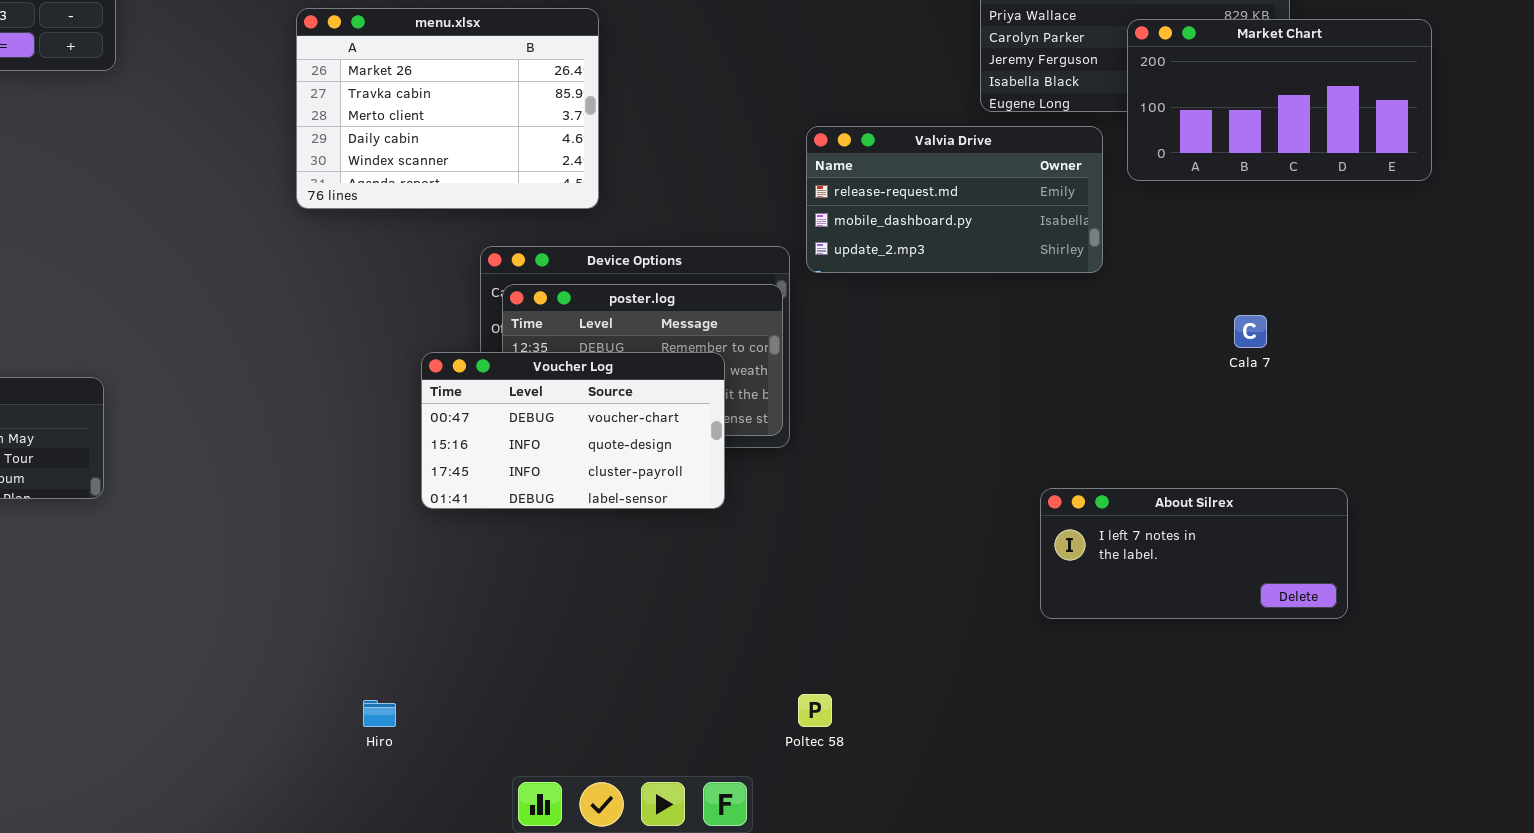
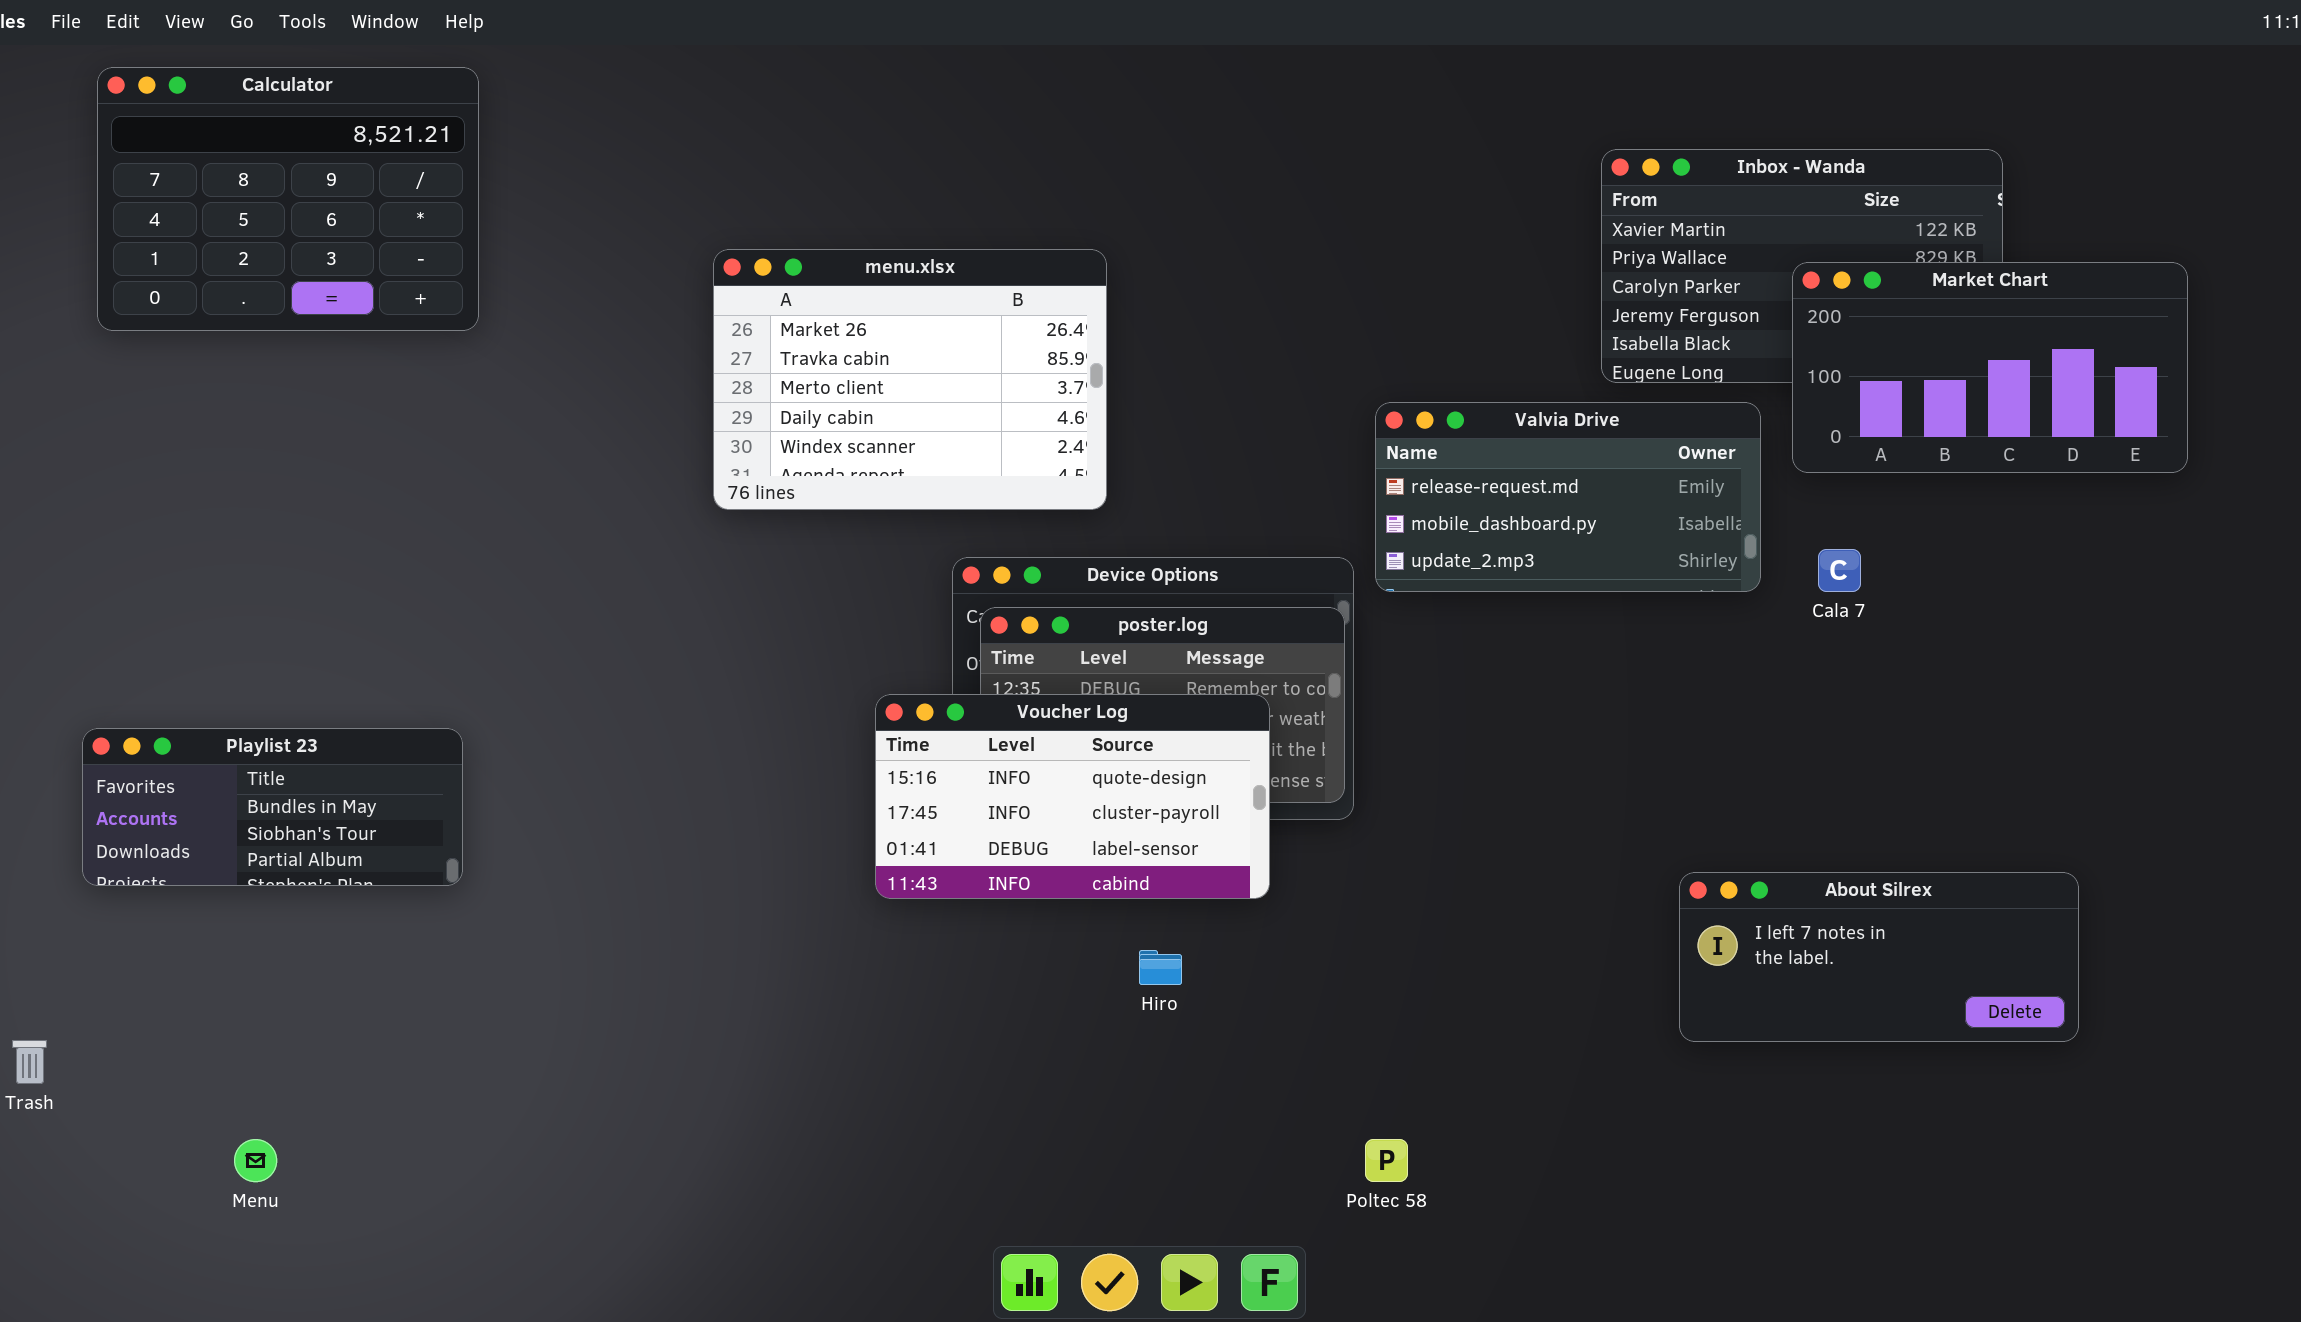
Cala 7: [1234,315,1267,348] -> [1818,549,1861,592], moved
Voucher Log: [421,352,725,509] -> [875,694,1270,899], scrolled down 1 row
Hiro: [363,700,396,727] -> [1139,950,1182,985], moved

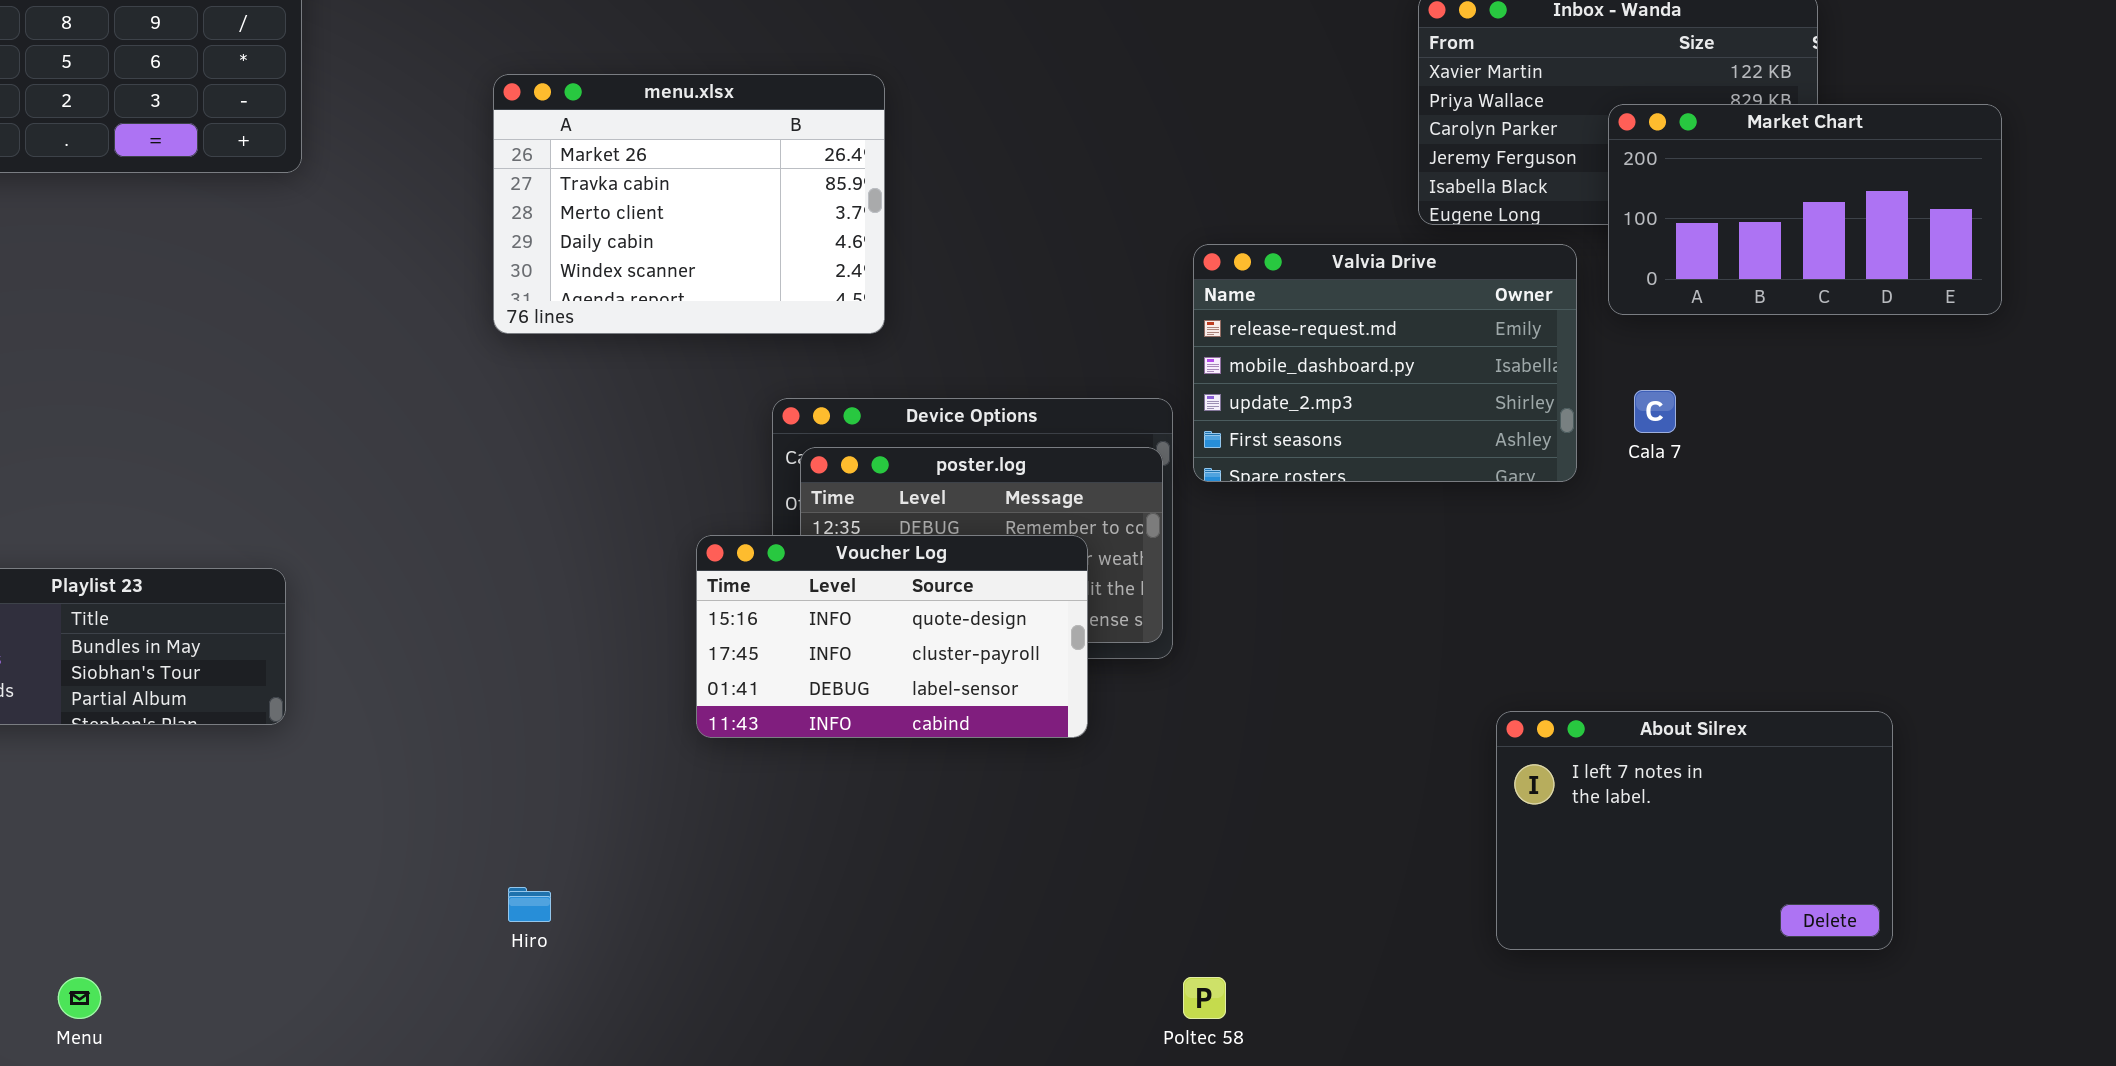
menu.xlsx: [713,249,1107,510] -> [493,74,885,334], moved
Valvia Drive: [1375,402,1761,592] -> [1193,244,1577,482], resized
About Silrex: [1679,872,2079,1042] -> [1496,711,1893,950], resized
Hiro: [1139,950,1182,985] -> [508,887,551,922], moved

